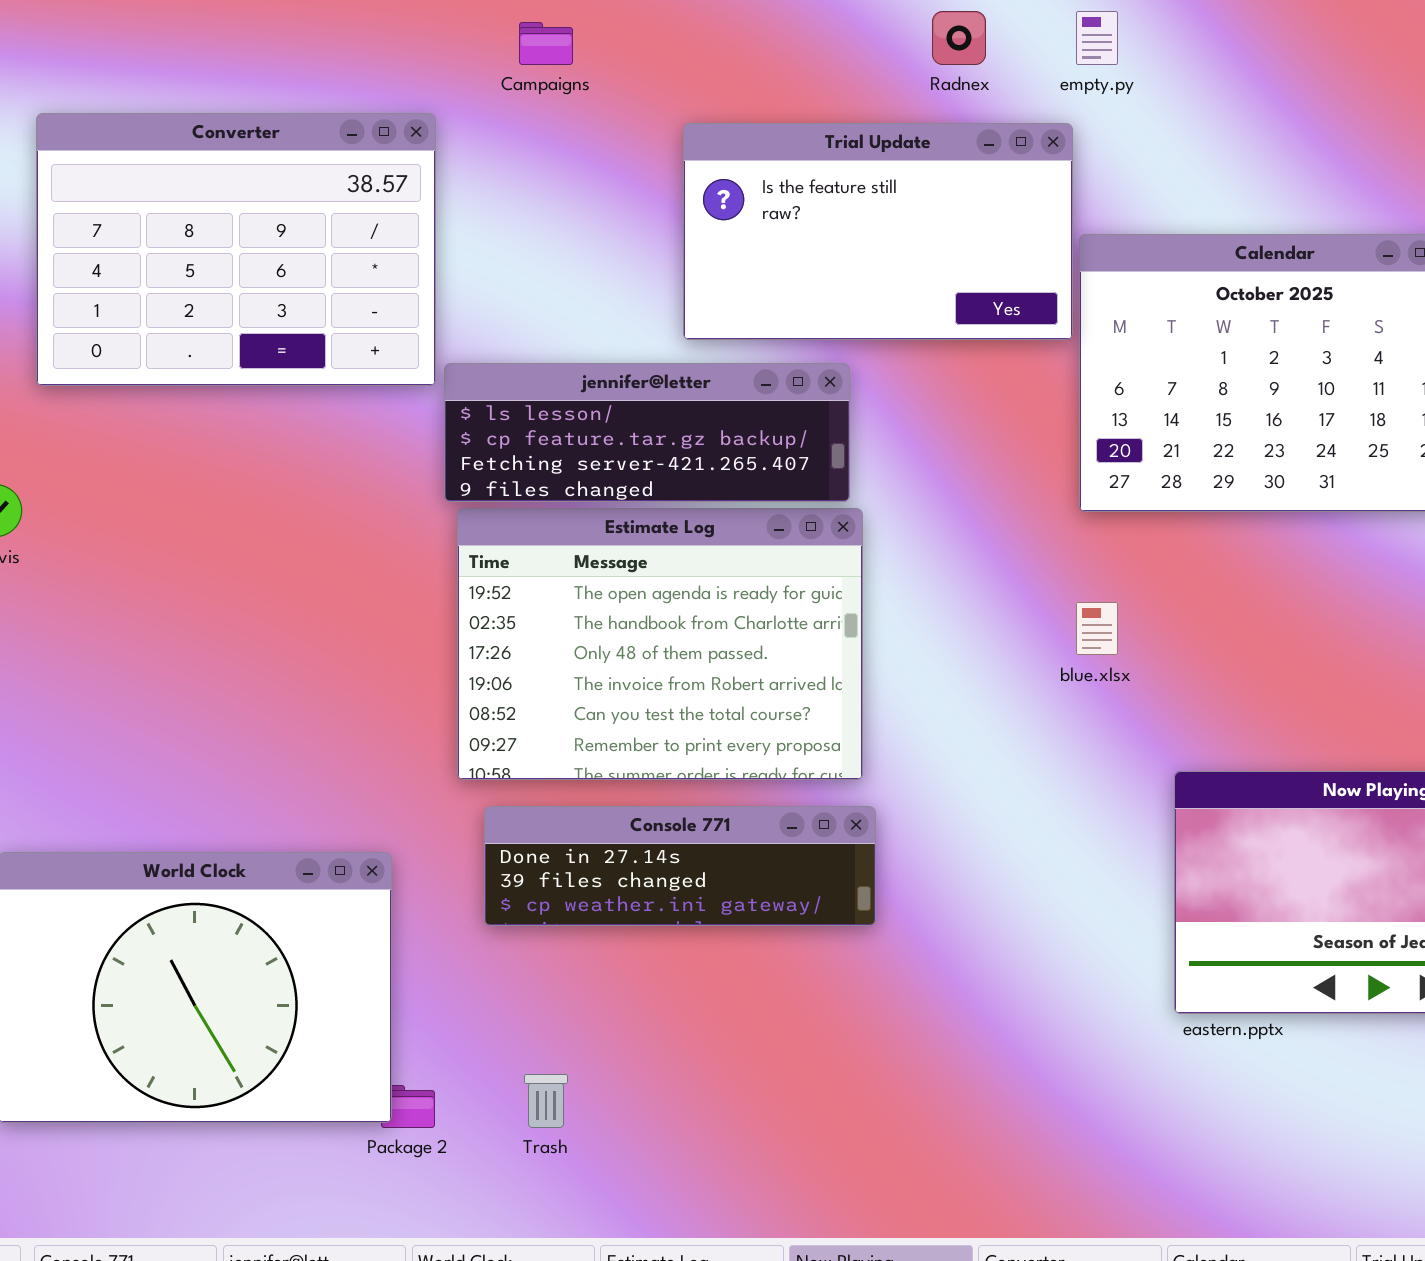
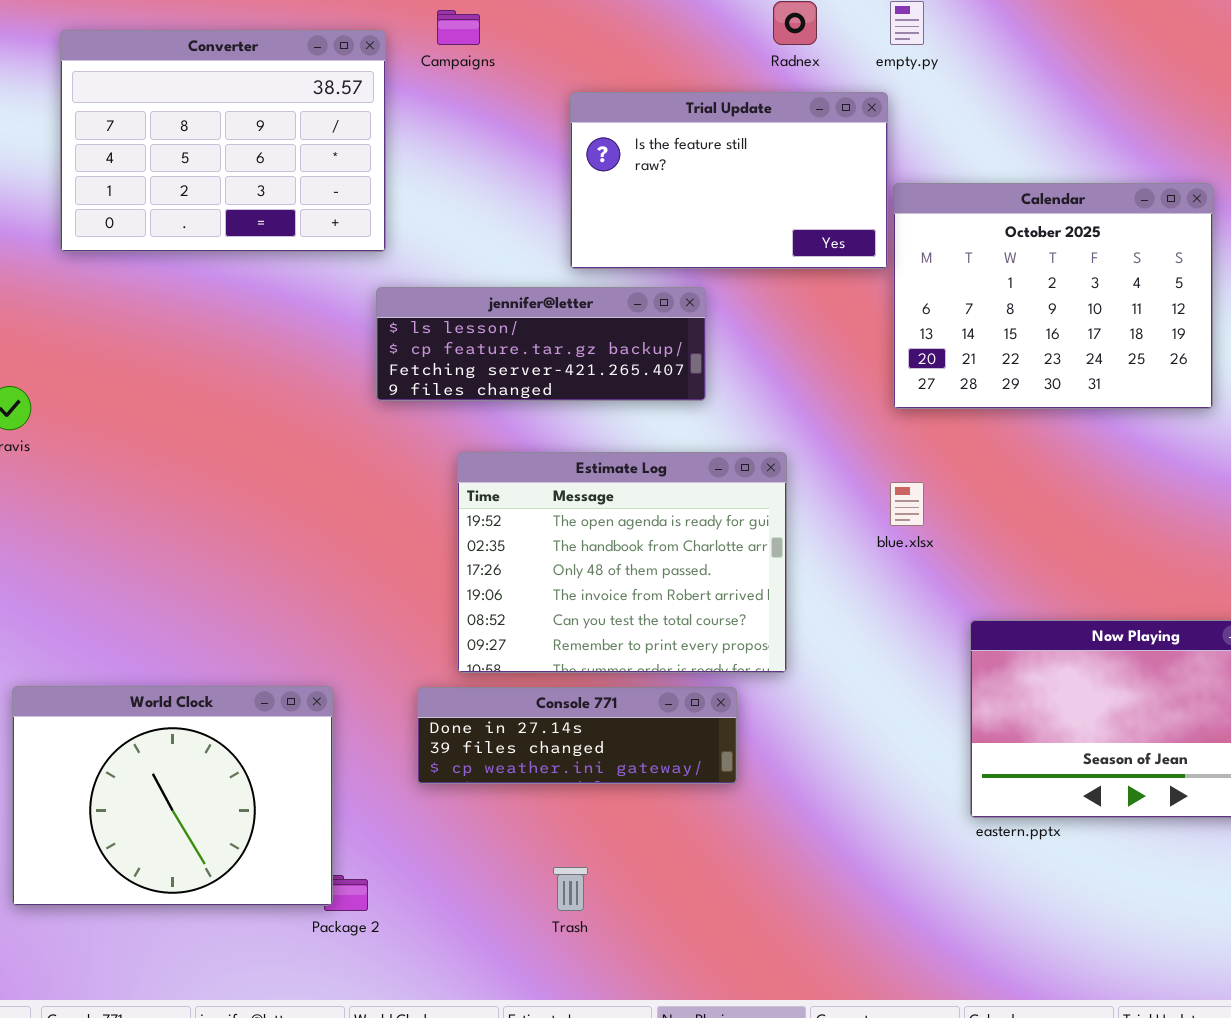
Converter: [36,113,436,386] -> [60,30,386,252], moved
Estimate Log: [457,508,863,780] -> [457,452,787,673], moved
Console 771: [484,806,876,926] -> [417,687,737,784], moved
Trash: [524,1074,568,1128] -> [553,867,588,911], moved

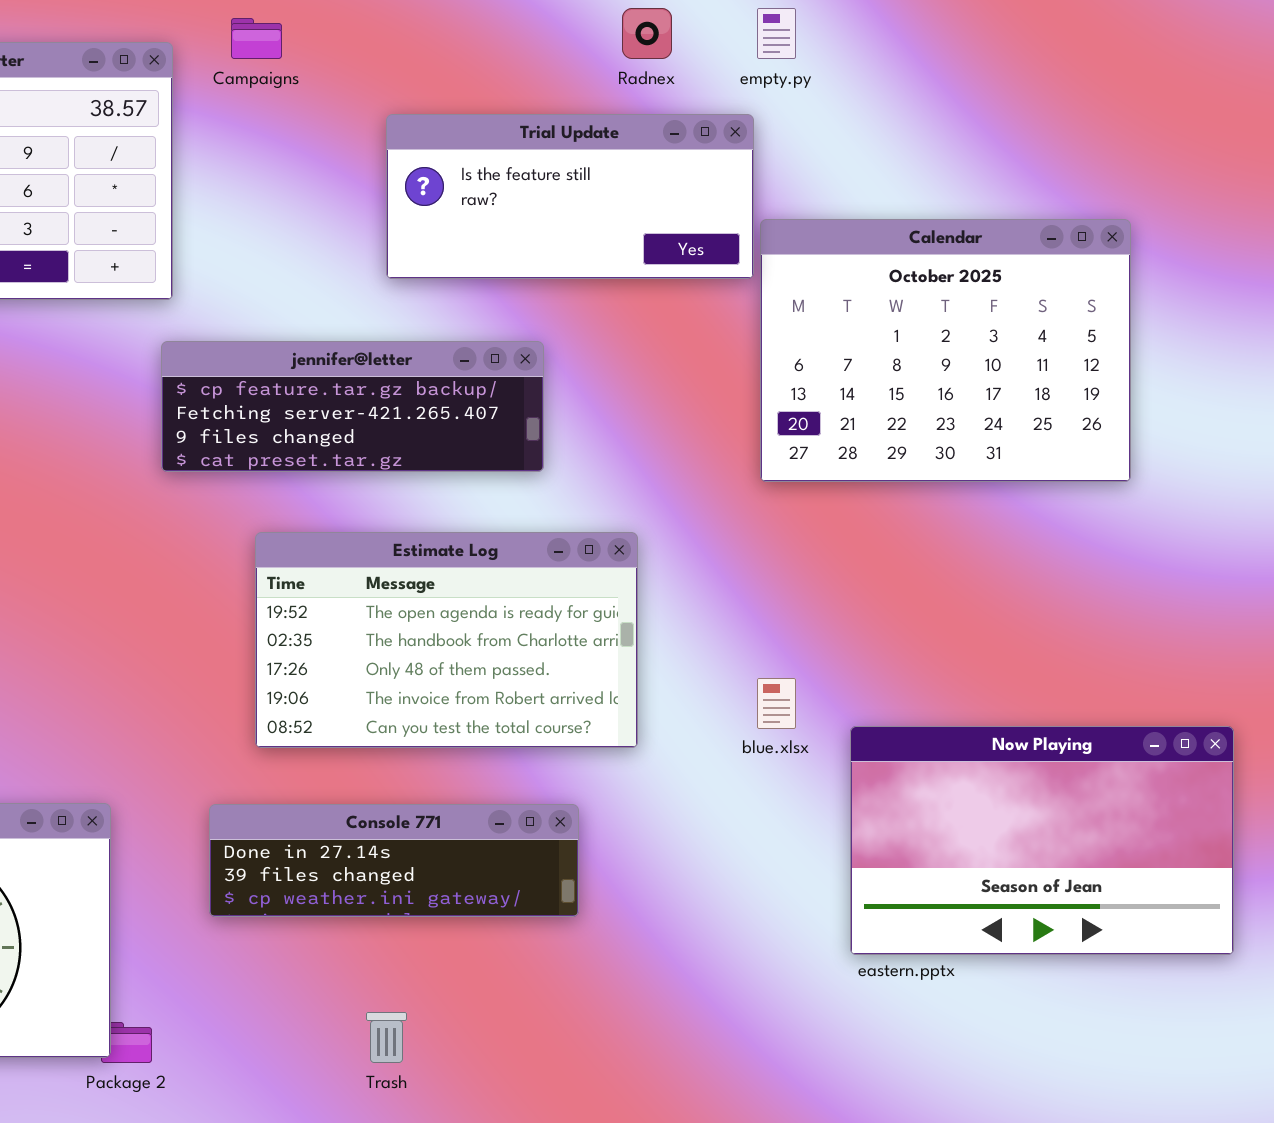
Trial Update: [570,92,888,269] -> [386,114,754,279], resized
jennifer@letter: [376,287,706,401] -> [161,341,544,472], scrolled down 1 row
Estimate Log: [457,452,787,673] -> [255,532,638,748], resized
blue.xlsx: [890,482,924,526] -> [757,678,796,729], moved

